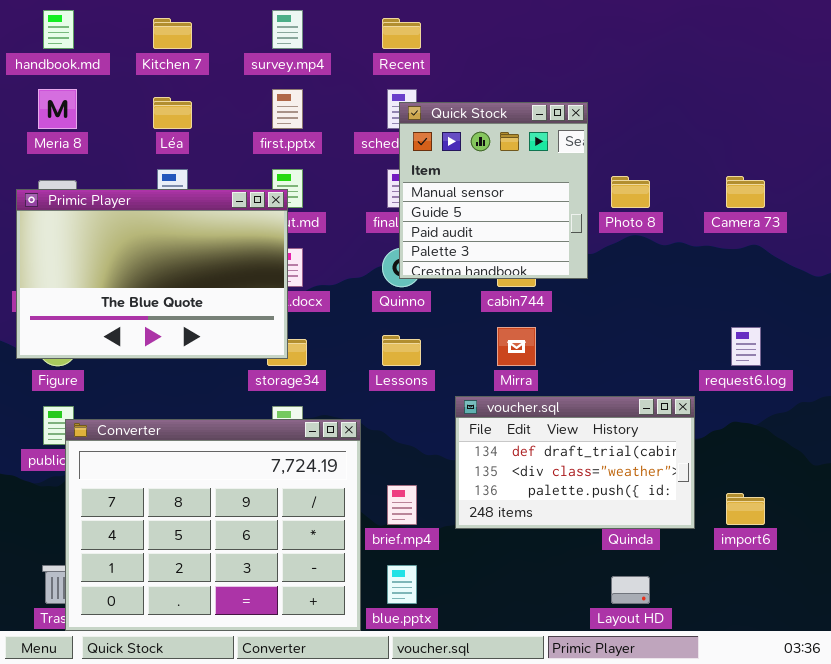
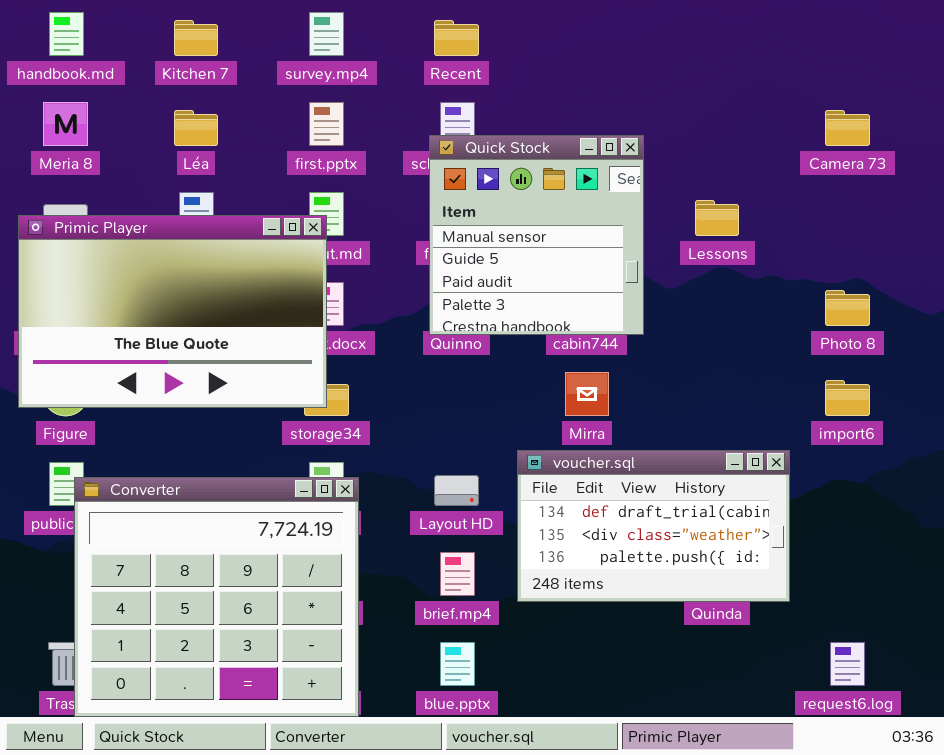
Quick Stock: [399,102,588,279] -> [429,135,644,335], moved
Photo 8: [611,176,650,208] -> [825,290,870,326], moved
Camera 73: [726,176,765,208] -> [825,110,870,146], moved
request6.log: [731,327,761,366] -> [830,642,865,686], moved
Lessons: [382,335,421,366] -> [695,200,739,236], moved
Converter: [65,419,361,631] -> [74,477,359,717], resized
import6: [726,493,765,525] -> [825,380,870,416], moved
Layout HD: [611,576,650,604] -> [434,475,479,506], moved

